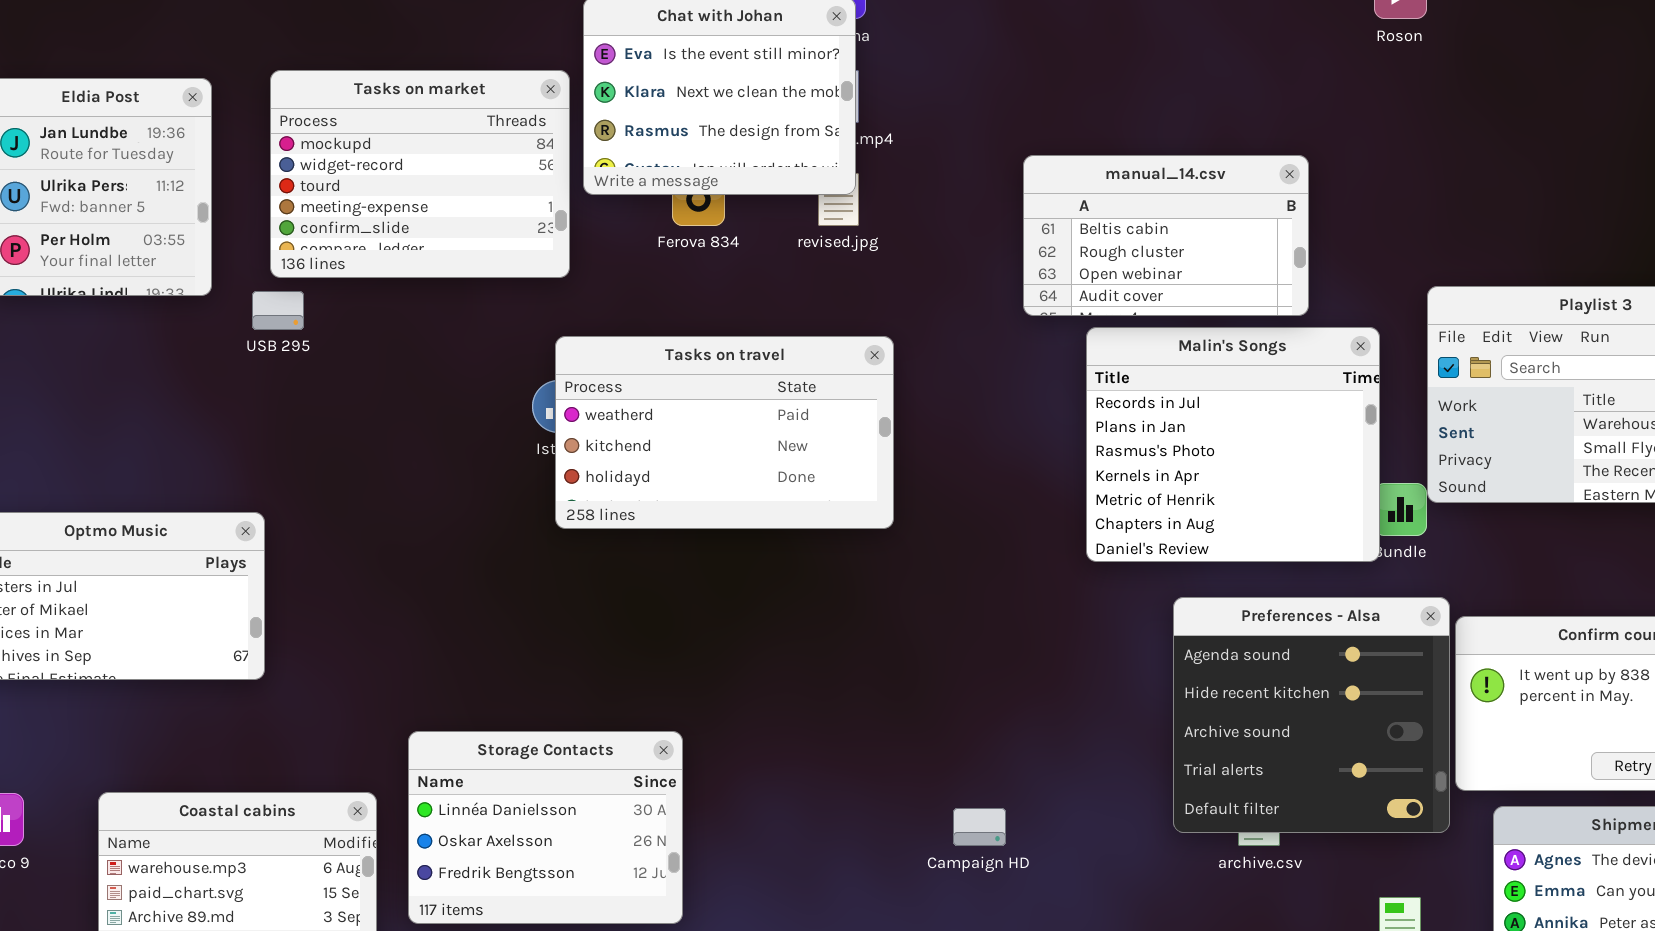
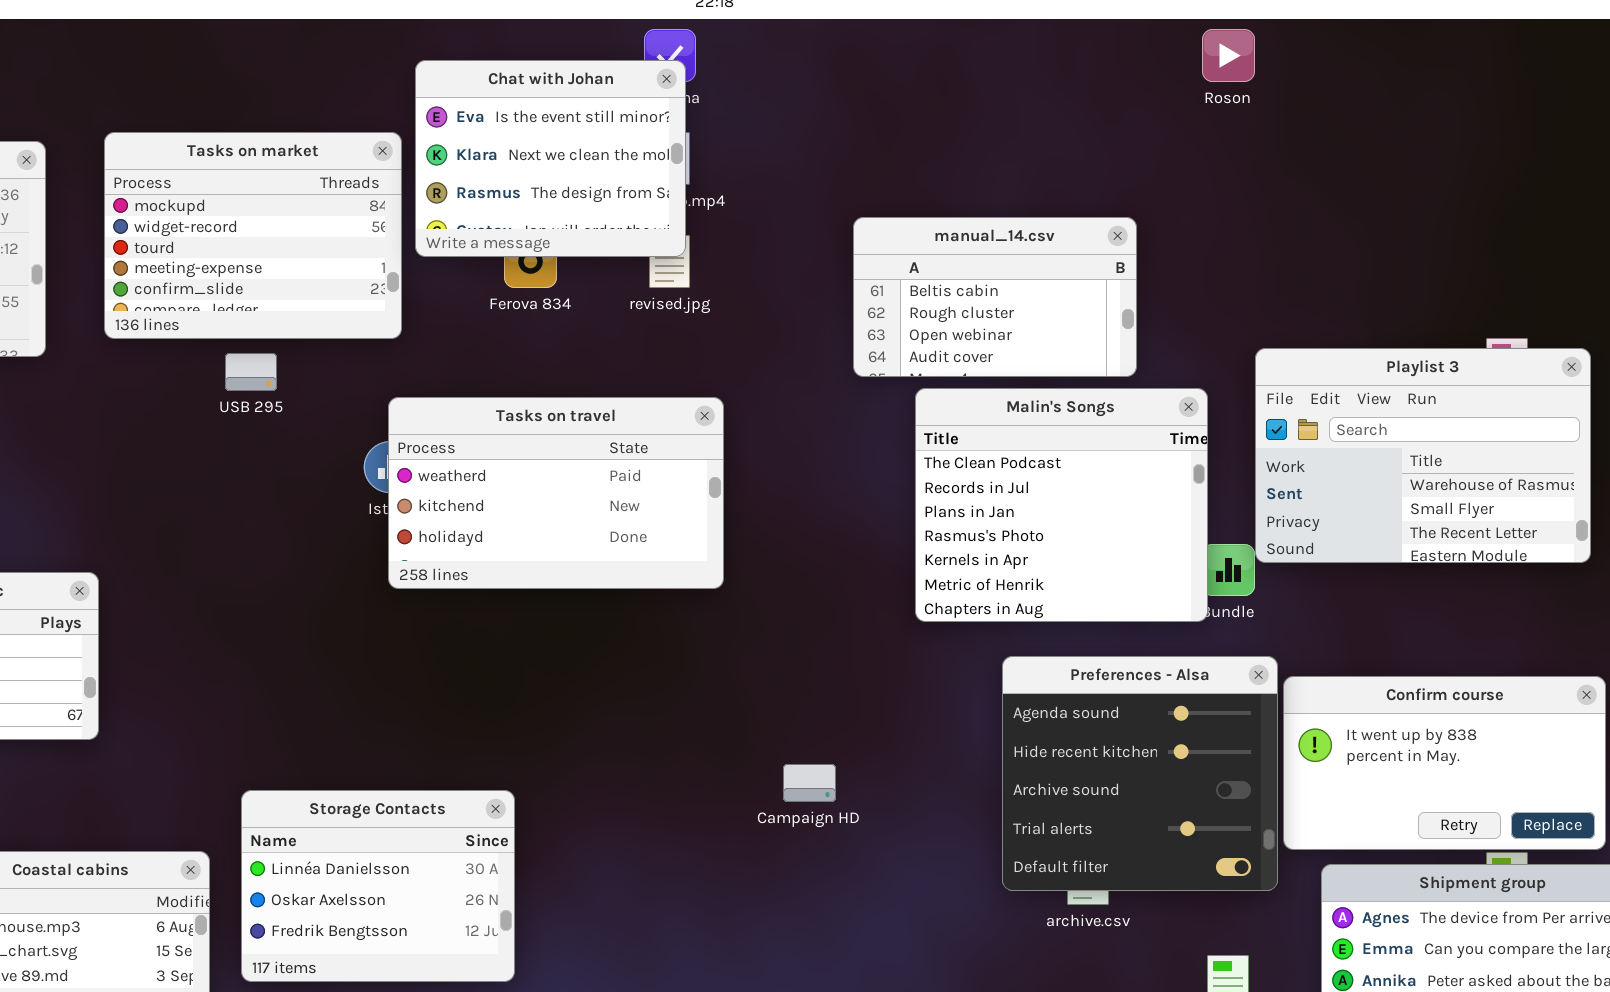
USB 295: [252,291,304,330] -> [225,353,277,391], moved
Malin's Songs: [1086,327,1380,562] -> [915,388,1208,622], scrolled up 1 row
Campaign HD: [953,808,1006,846] -> [783,764,836,802], moved

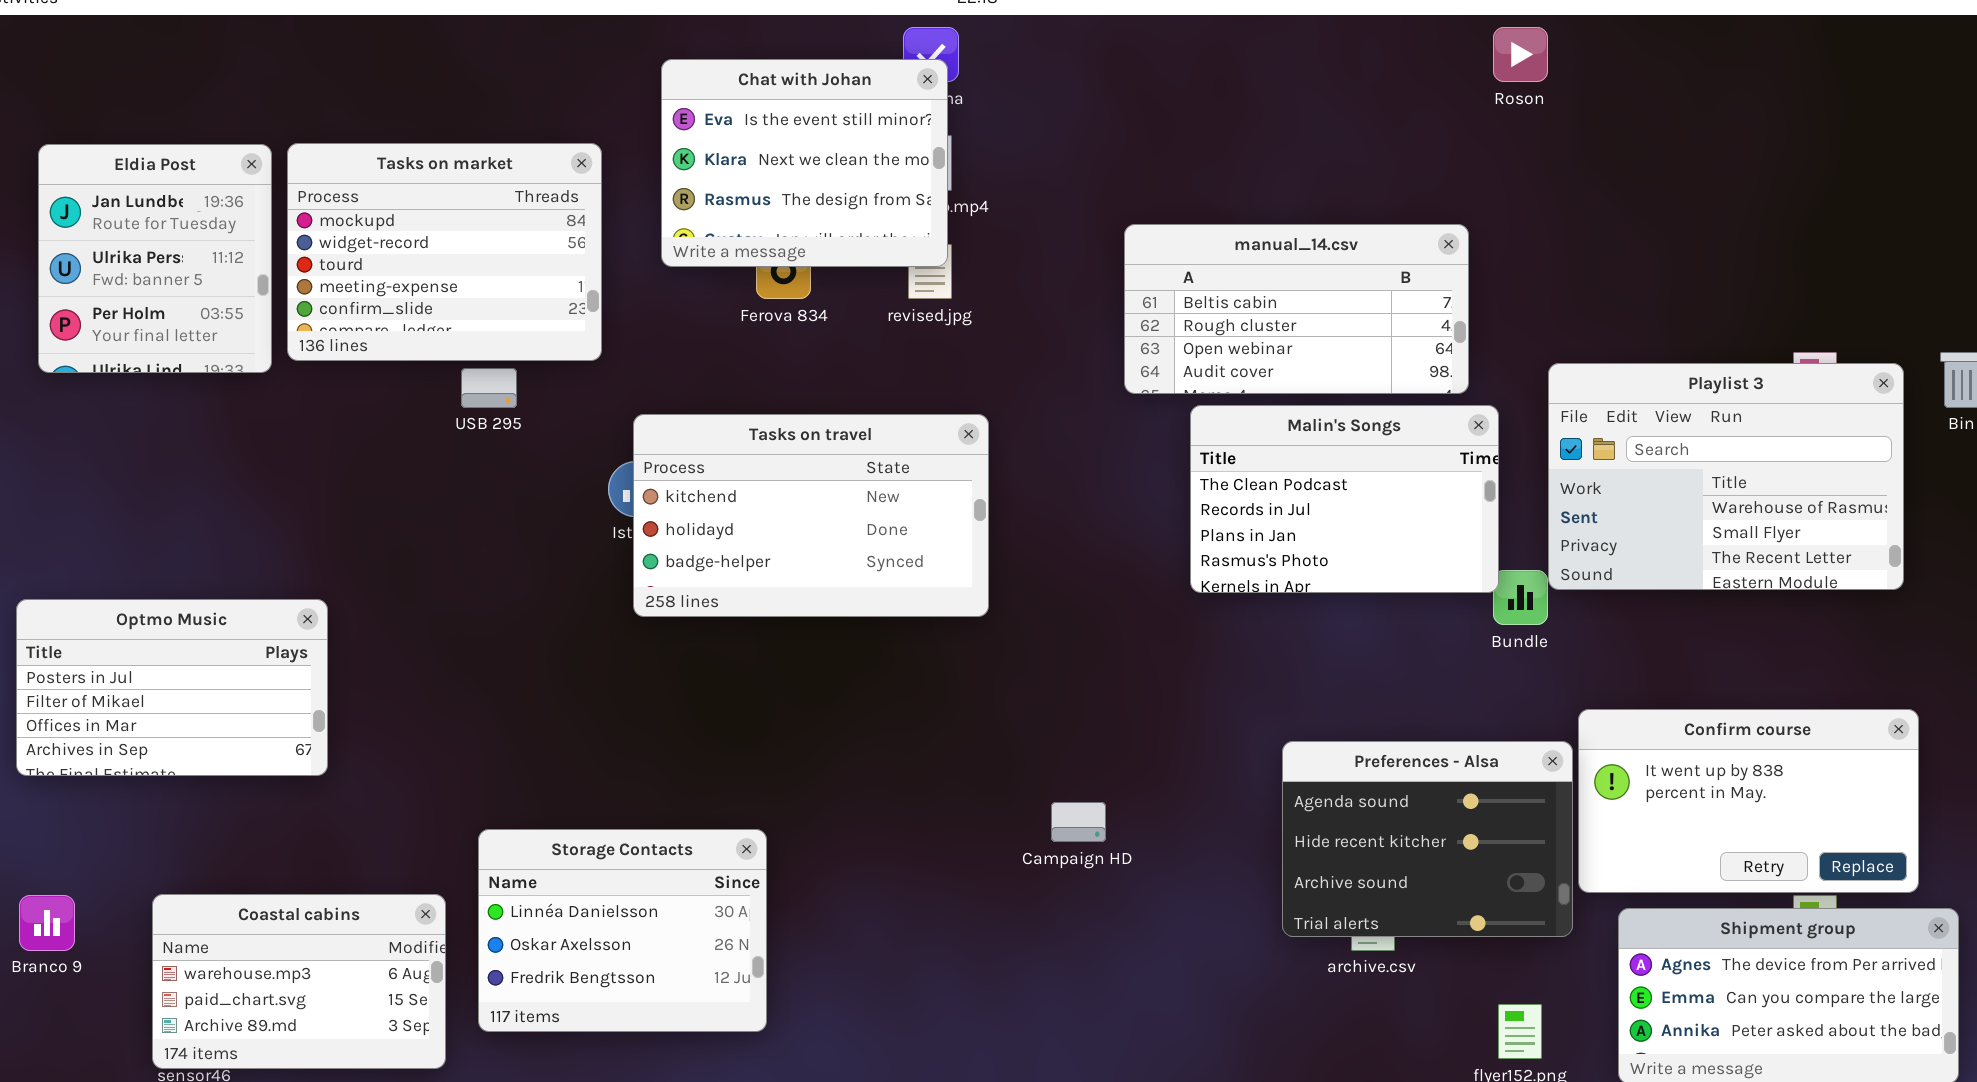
Tasks on market: [104,132,402,339] -> [287,143,602,361], moved
manual_14.csv: [853,217,1137,377] -> [1124,224,1469,394], resized
Malin's Songs: [915,388,1208,622] -> [1190,405,1499,593], resized
Tasks on travel: [388,397,724,589] -> [633,414,989,617], scrolled down 1 row
Preferences - Alsa: [1002,656,1278,891] -> [1282,741,1573,937], resized

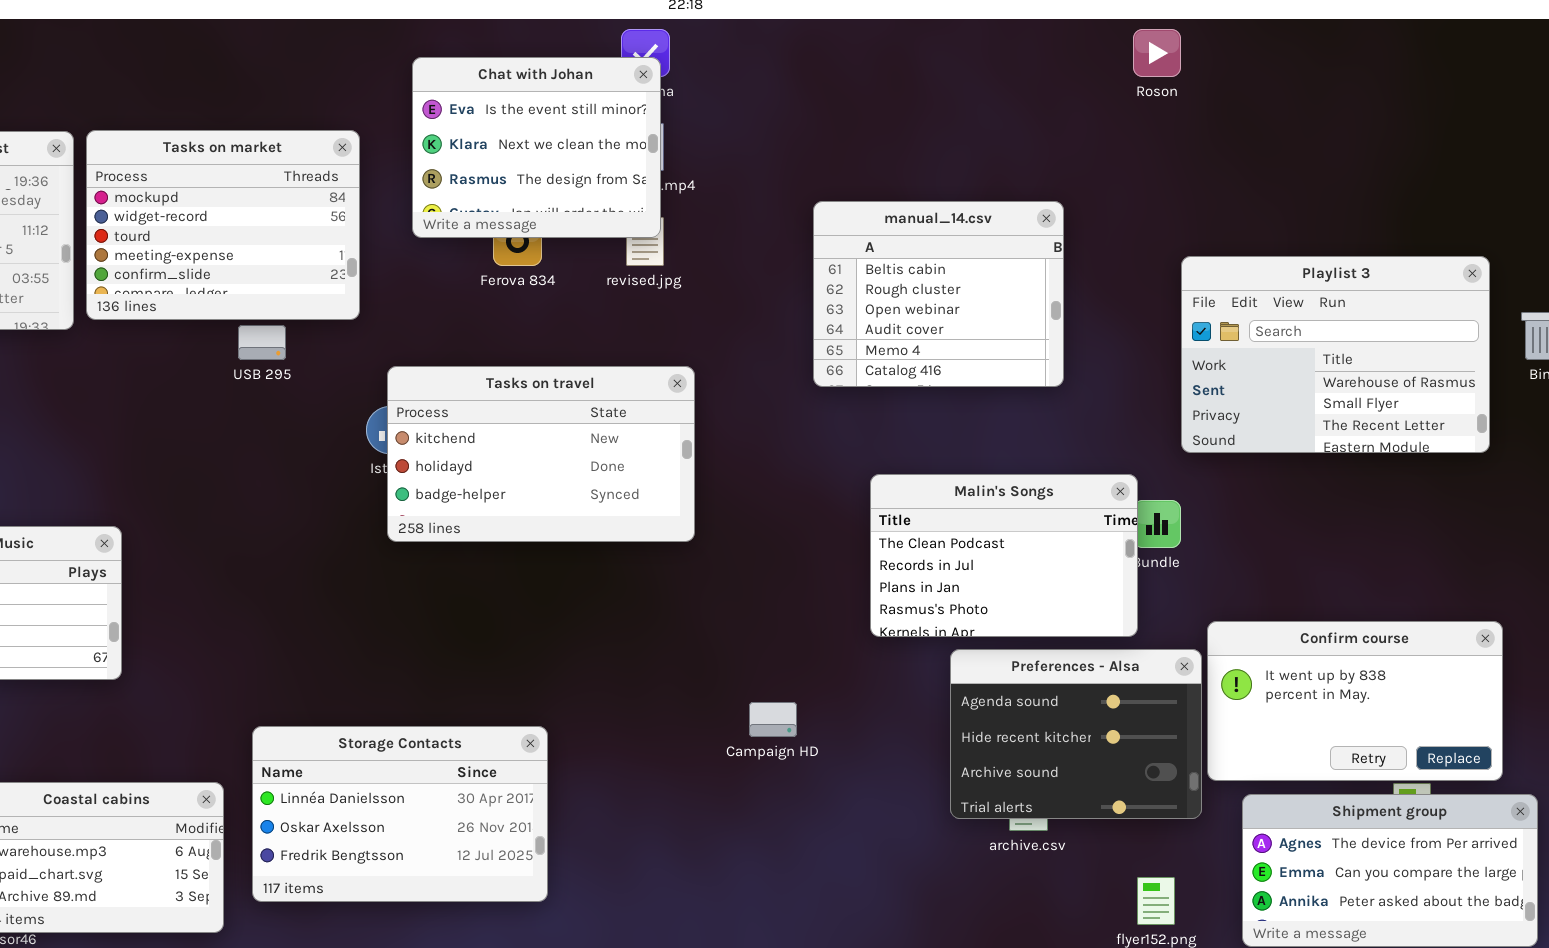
manual_14.csv: [1124,224,1469,394] -> [813,201,1064,387], resized
Playlist 3: [1548,363,1904,590] -> [1181,256,1490,453], moved
Malin's Songs: [1190,405,1499,593] -> [870,474,1138,637], moved
Storage Contacts: [478,829,767,1032] -> [252,726,548,902], resized

